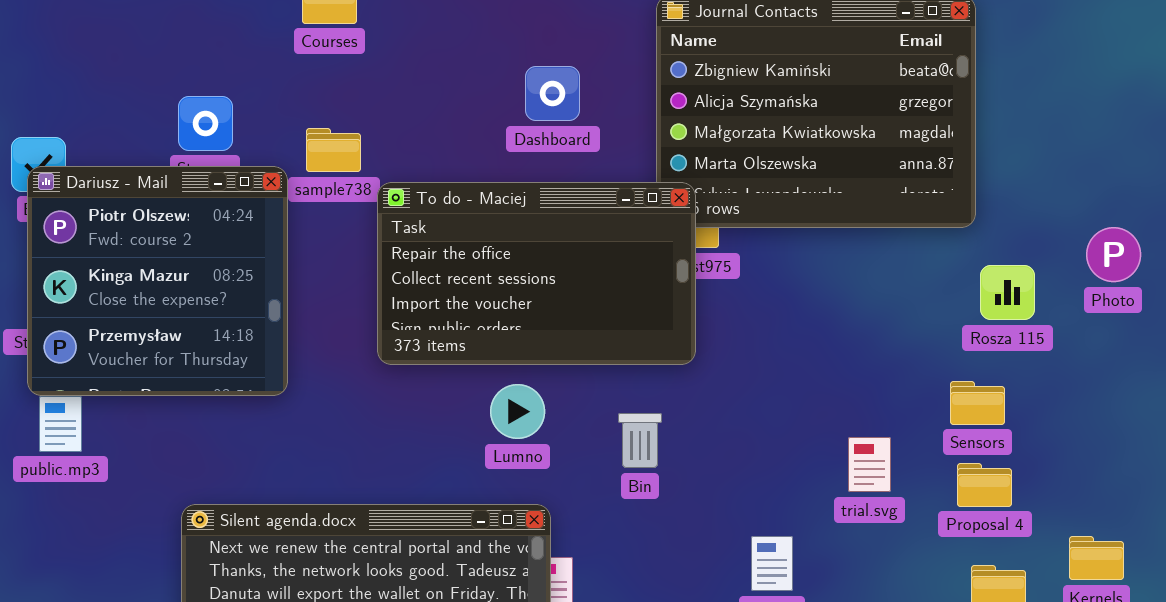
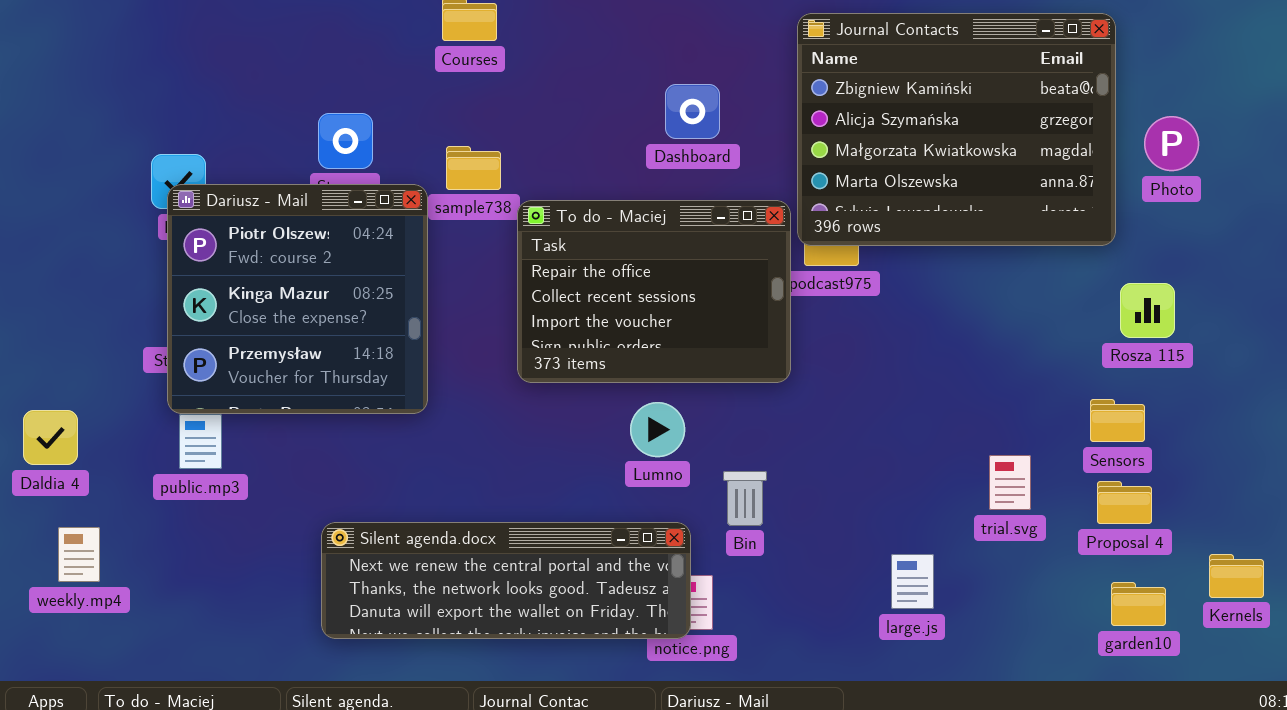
To do - Maciej: [377,182,696,365] -> [517,200,791,383], resized
Photo: [1086,227,1141,282] -> [1144,116,1199,171], moved
Bin: [618,413,662,468] -> [723,471,767,526], moved

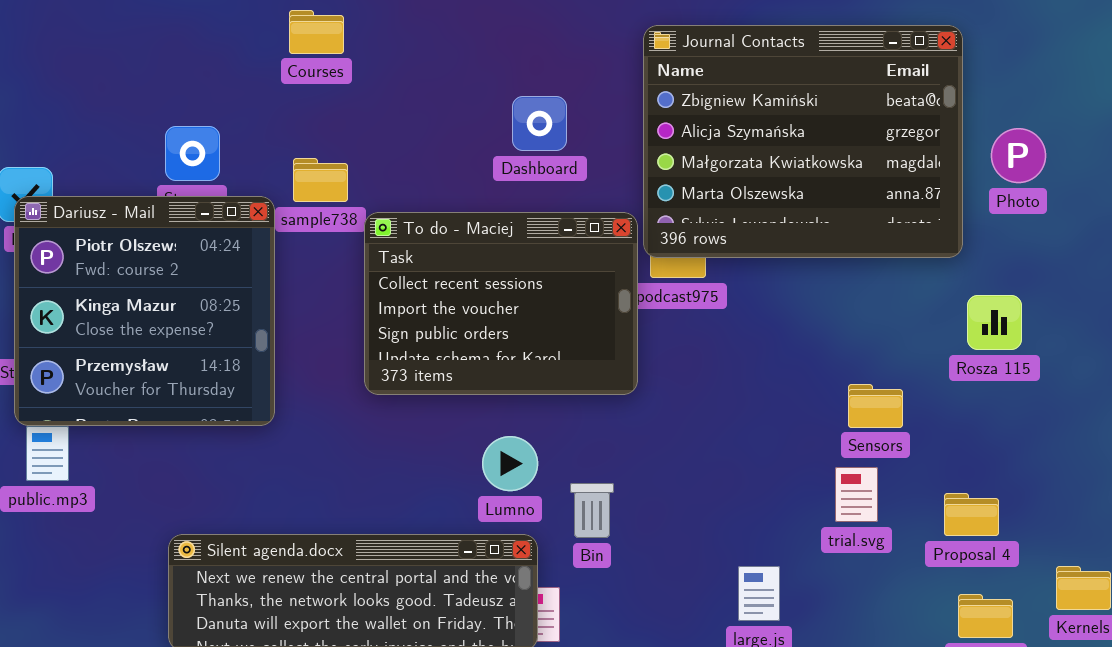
To do - Maciej: [517,200,791,383] -> [364,212,638,395], scrolled down 1 row
Sensors: [1090,399,1145,442] -> [848,384,903,428], moved
Lumno: [630,402,685,457] -> [482,436,538,491], moved

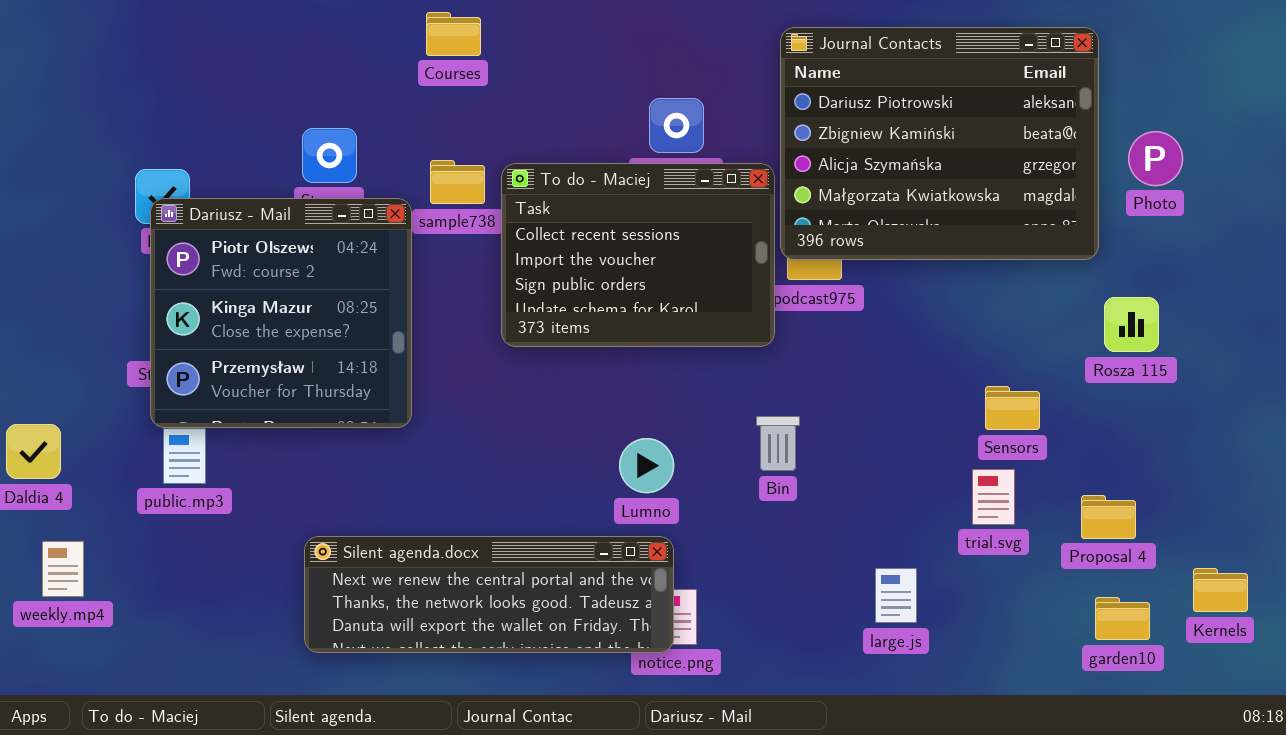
Journal Contacts: [643,25,963,258] -> [780,27,1099,260], scrolled up 1 row
To do - Maciej: [364,212,638,395] -> [501,163,775,347], moved
Bin: [570,483,614,538] -> [756,416,800,471], moved

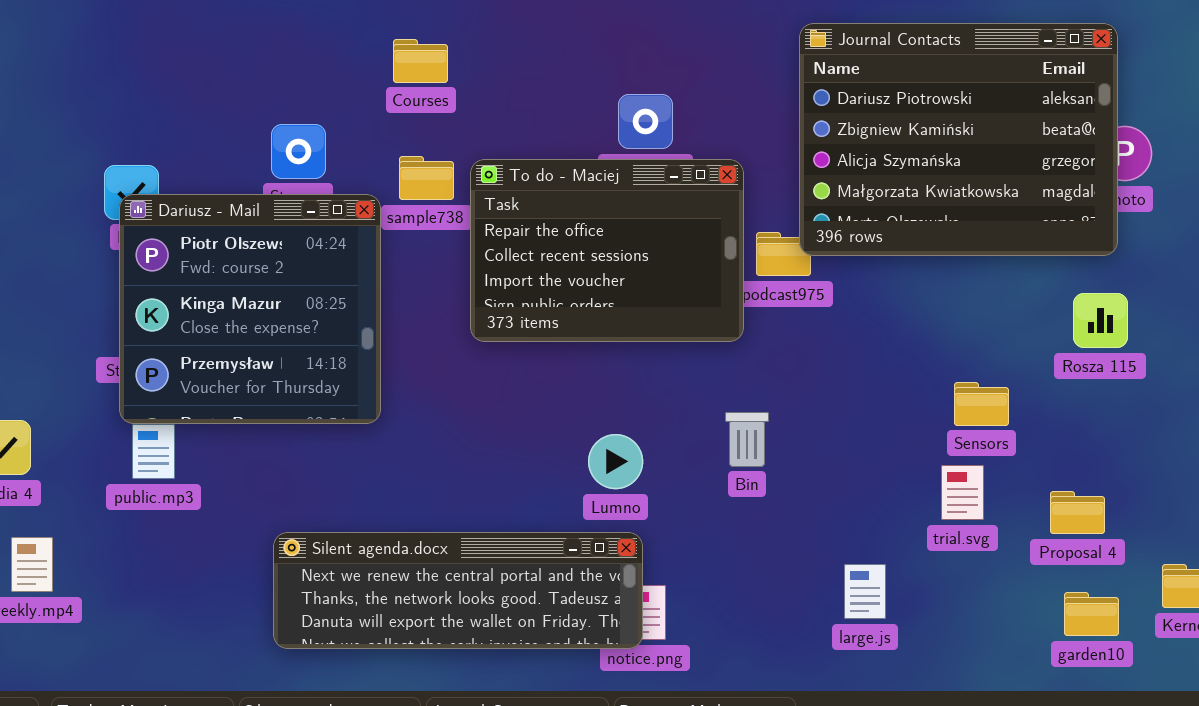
Courses: [426,12,481,56] -> [393,39,448,83], moved
Journal Contacts: [780,27,1099,260] -> [799,23,1118,256], moved
To do - Maciej: [501,163,775,347] -> [470,159,744,342], scrolled up 1 row

